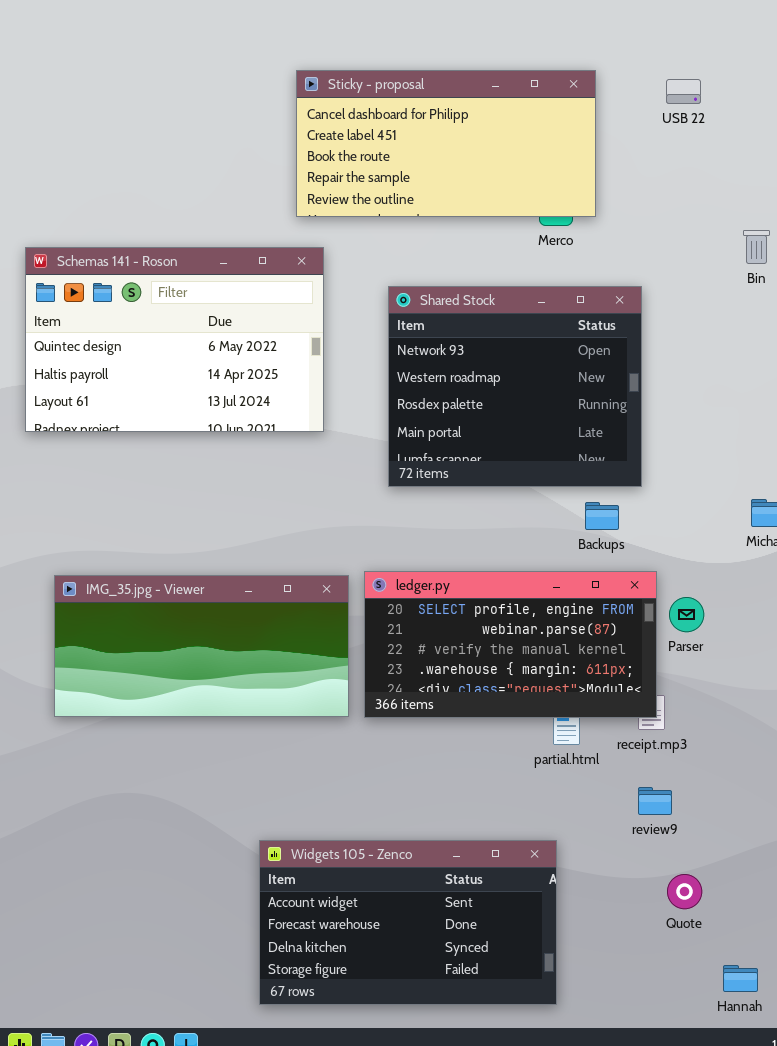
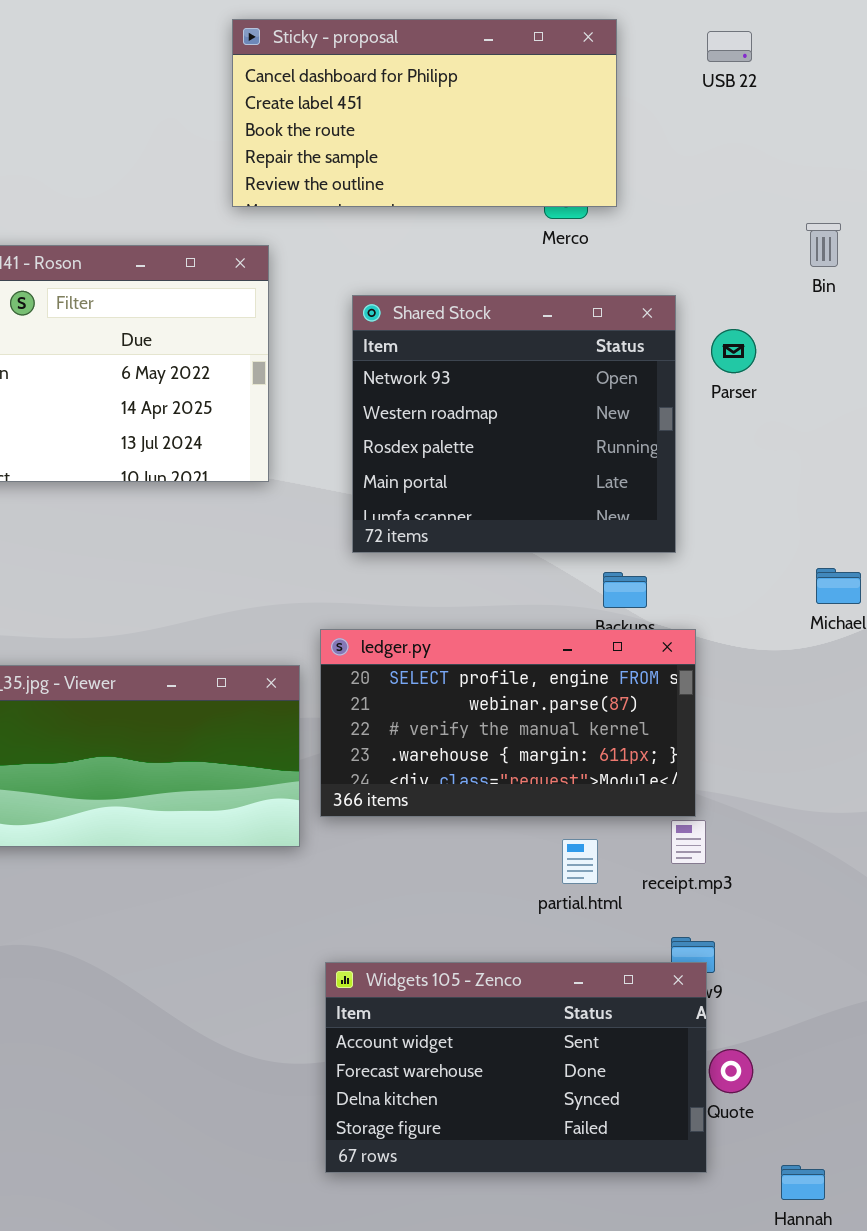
ledger.py: [364,571,657,718] -> [320,629,696,817], moved
Parser: [669,597,704,632] -> [711,329,756,373], moved
Widgets 105 - Zenco: [259,840,557,1005] -> [325,962,707,1173], moved

